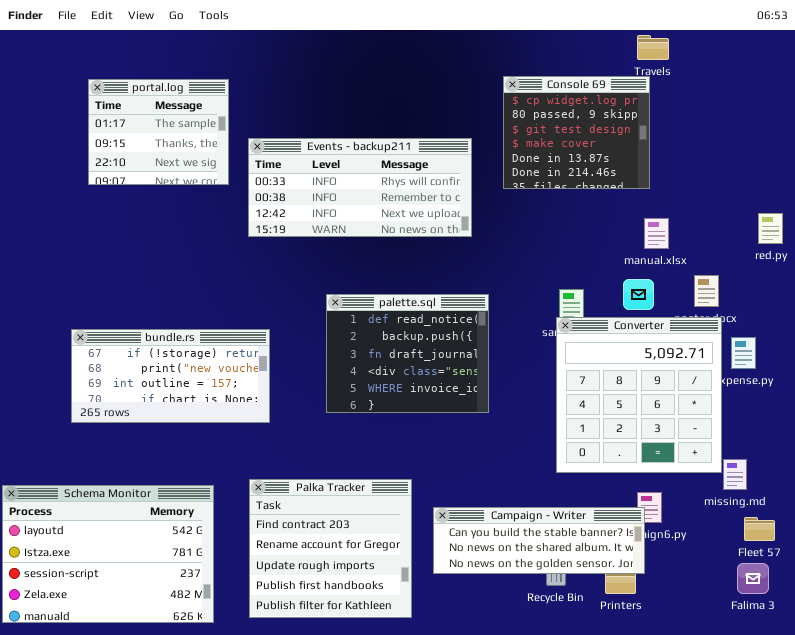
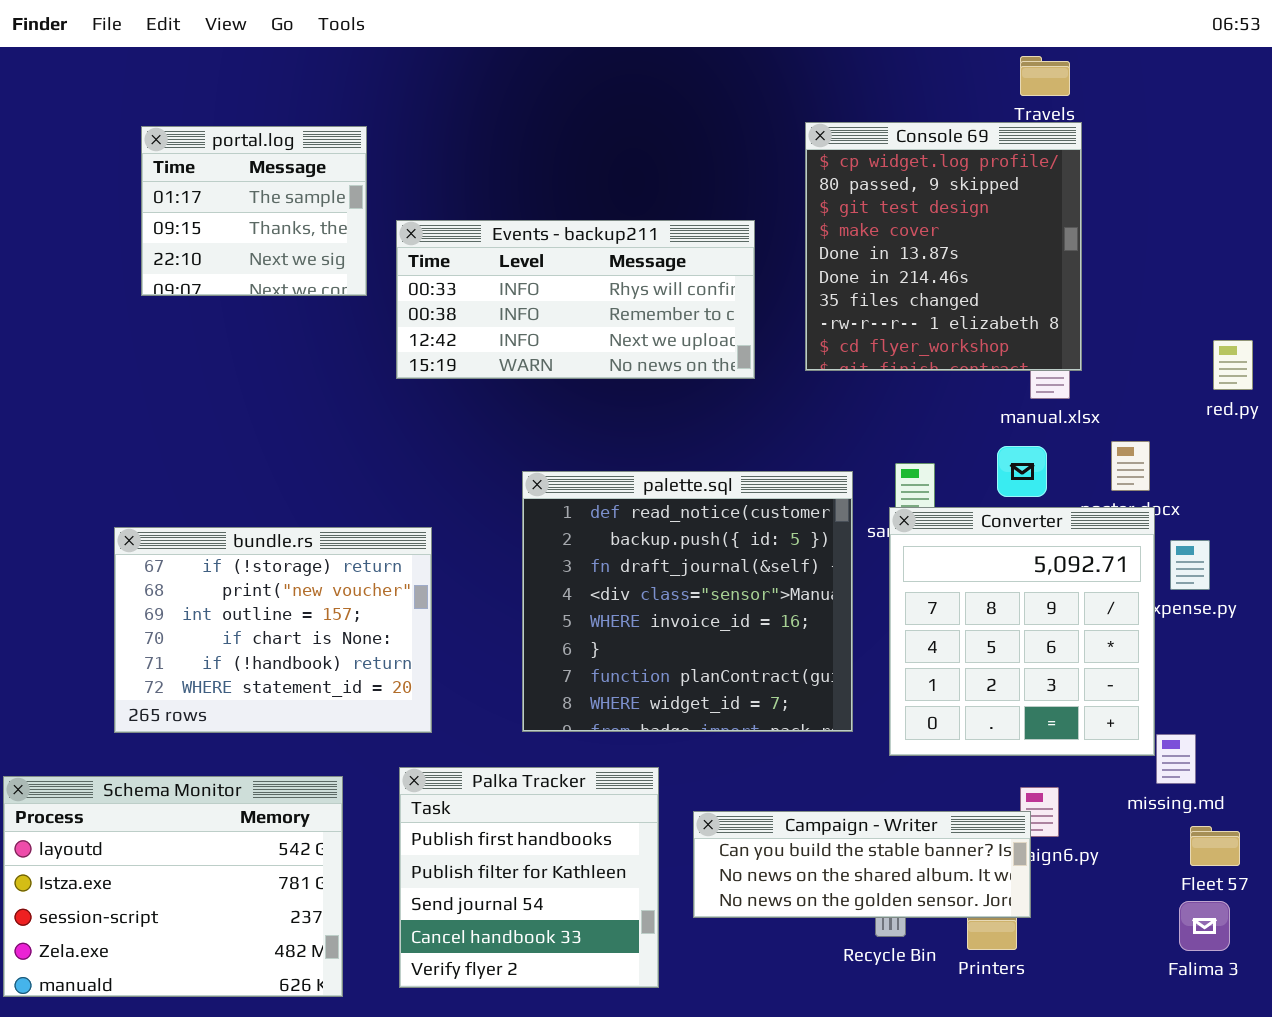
Console 69: [503,76,650,189] -> [805,122,1082,371], resized
palette.sql: [326,294,489,413] -> [522,471,853,732], resized
bundle.rs: [71,329,270,423] -> [114,527,432,733], resized
Palka Tracker: [249,479,412,618] -> [399,767,659,988], scrolled down 3 rows

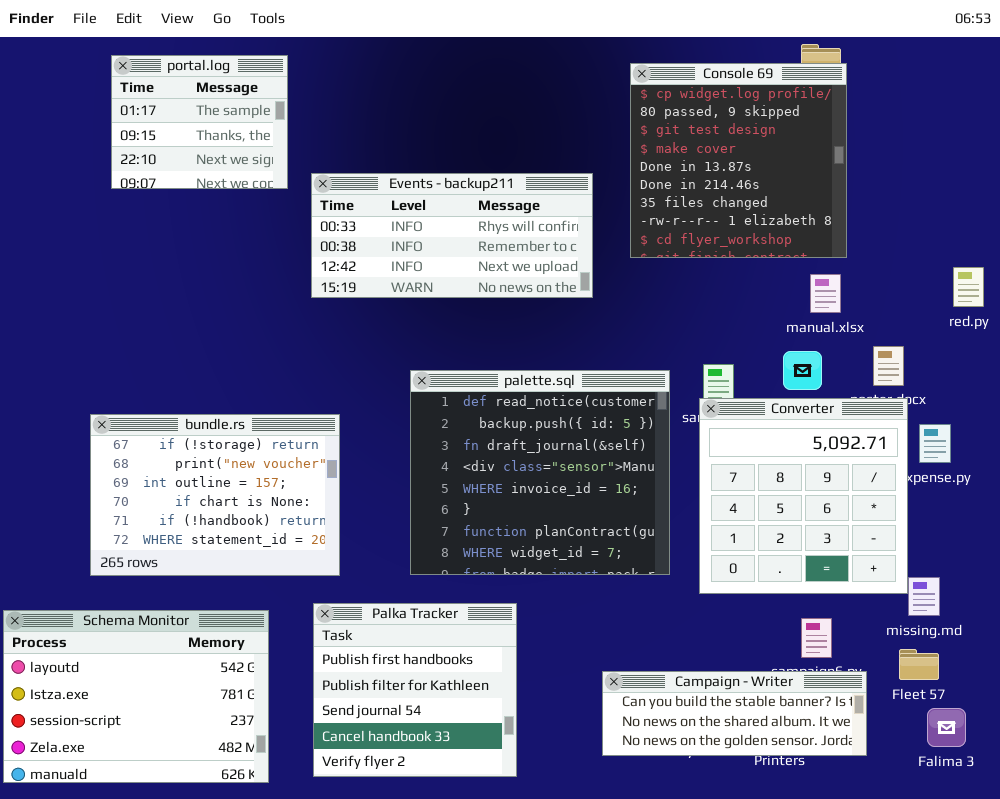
Console 69: [805,122,1082,371] -> [630,63,847,258], moved
portal.log: [141,126,367,296] -> [111,55,288,189], moved
Campaign - Writer: [693,811,1031,918] -> [602,671,867,756], moved
Fleet 57: [1190,826,1240,866] -> [899,649,939,680], moved

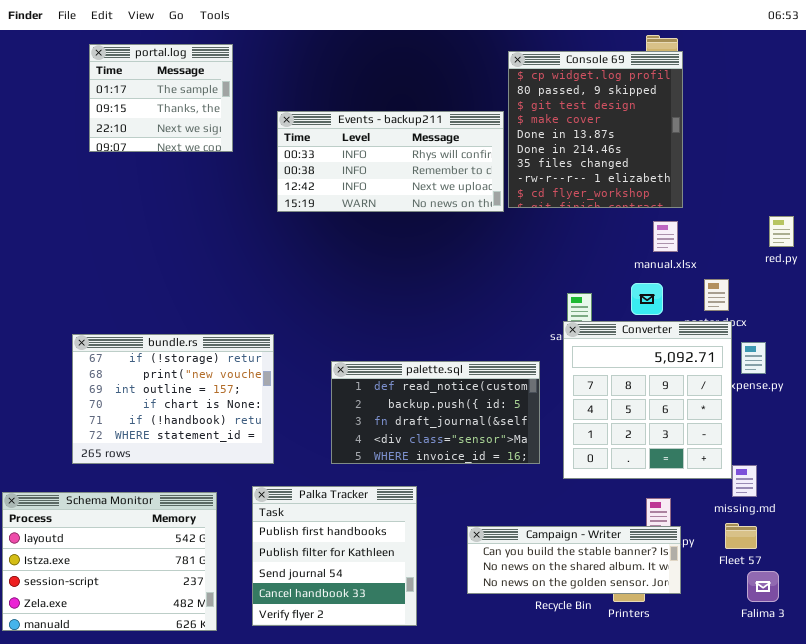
Events - backup211: [311,173,593,298] -> [277,111,504,212], moved
palette.sql: [410,370,670,575] -> [331,361,540,464], resized
Campaign - Writer: [602,671,867,756] -> [467,526,681,594], moved

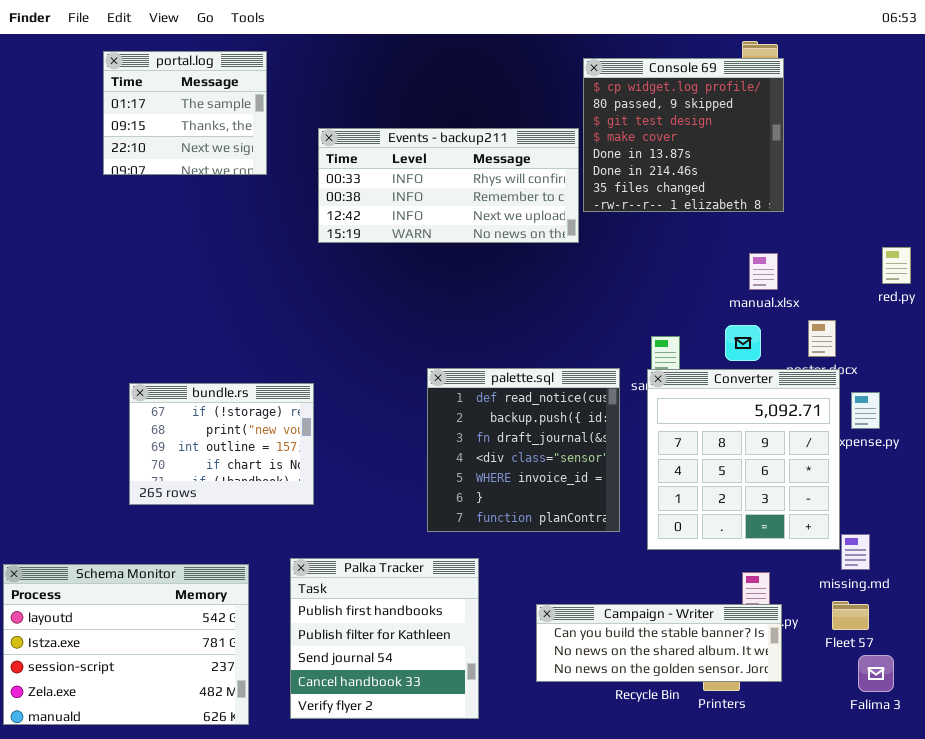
Console 69: [508,51,683,208] -> [583,58,784,212], resized
bundle.rs: [72,334,274,464] -> [129,383,314,505], resized
palette.sql: [331,361,540,464] -> [427,368,620,532], resized

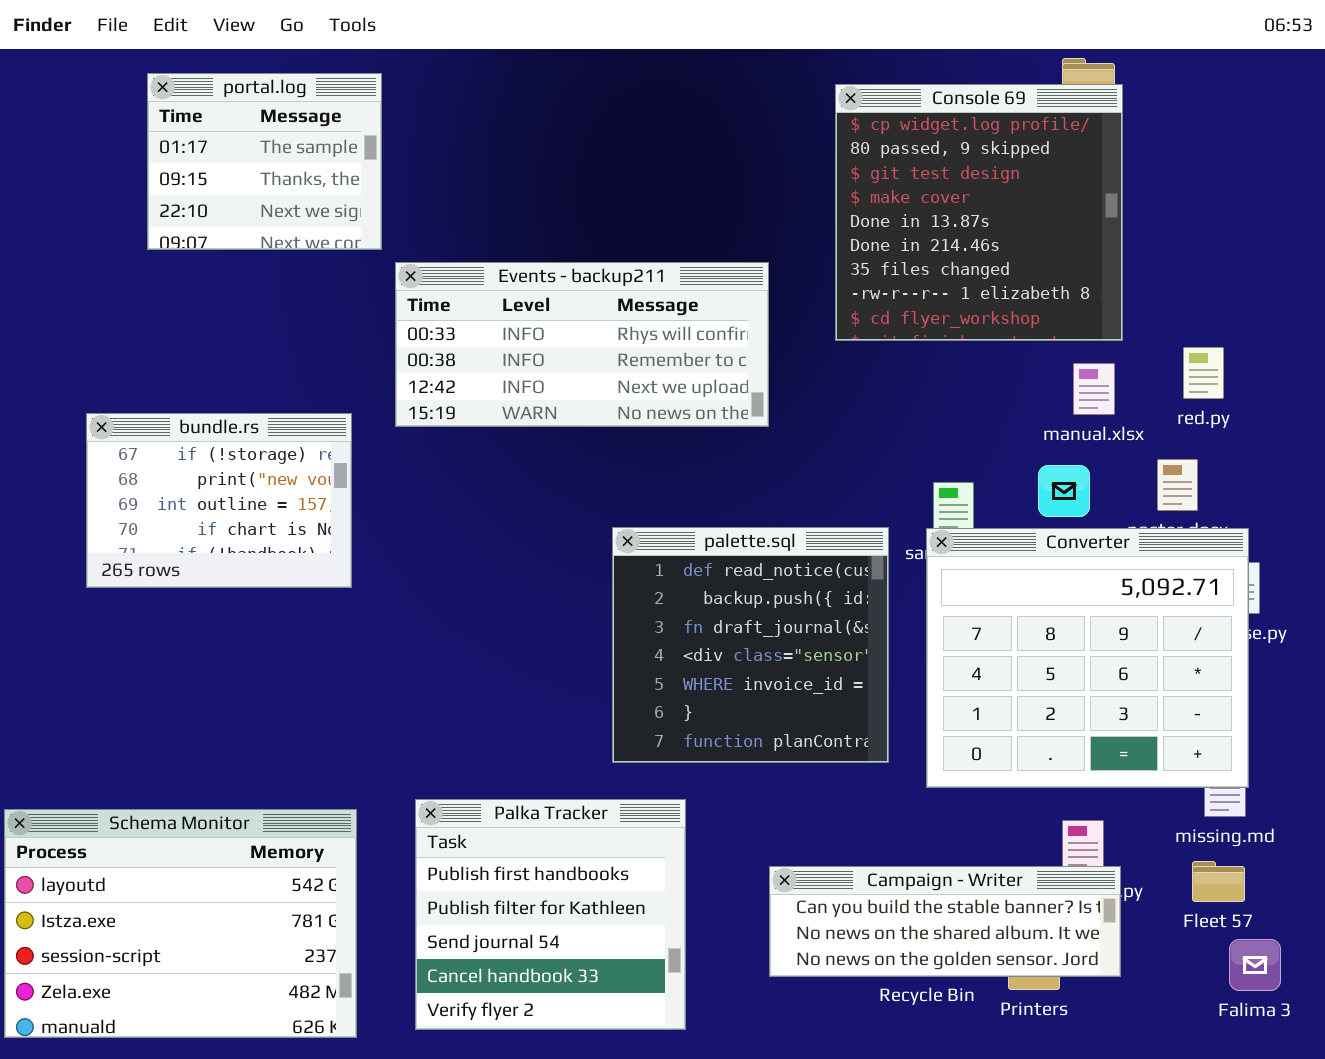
Console 69: [583,58,784,212] -> [835,84,1123,341], resized
Events - backup211: [318,128,579,243] -> [395,262,769,427], moved
red.py: [882,247,911,284] -> [1183,347,1224,399], moved
Converter: [647,369,840,550] -> [926,528,1249,788], resized
bundle.rs: [129,383,314,505] -> [86,413,352,588], moved

